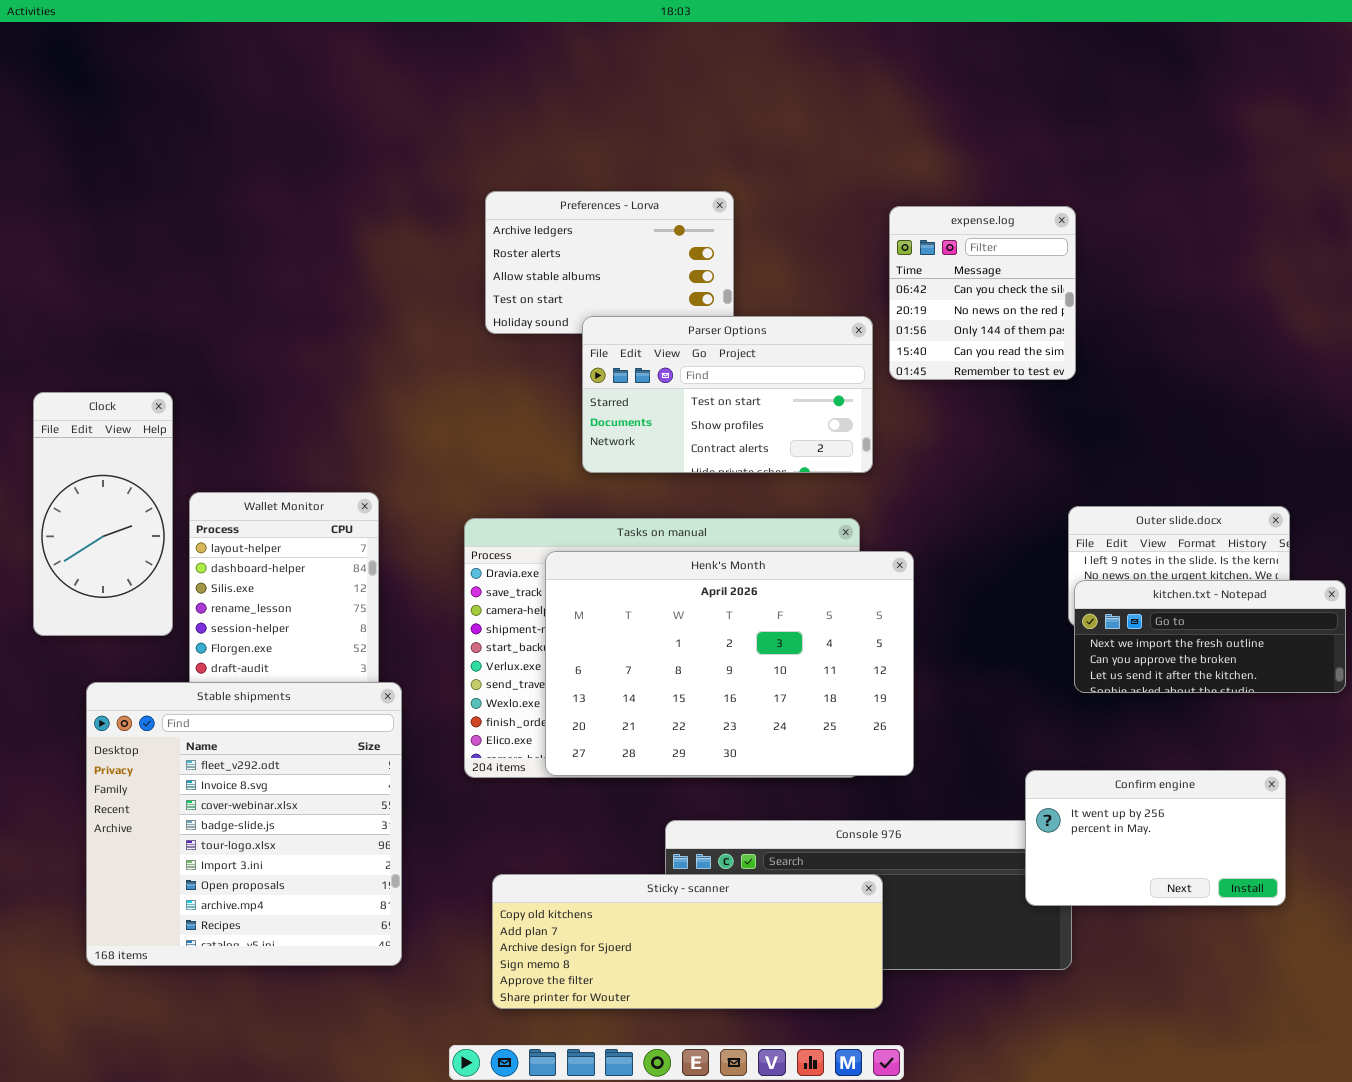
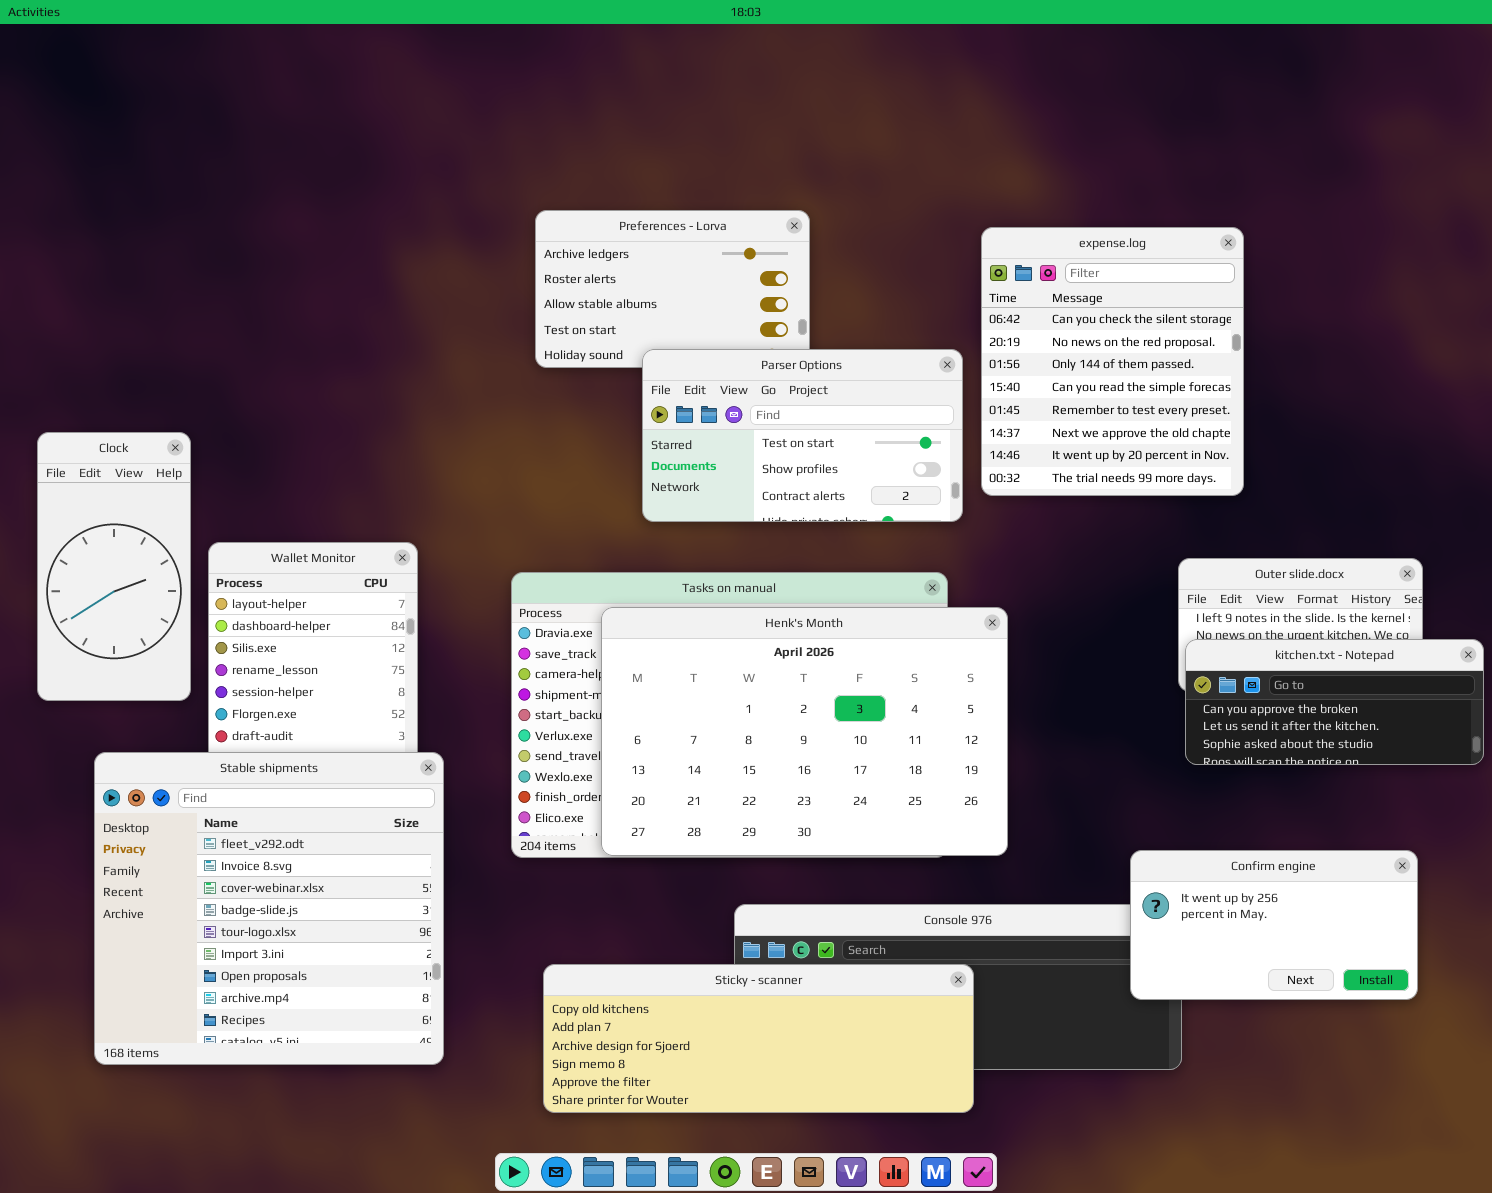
expense.log: [889,206,1076,380] -> [981,227,1244,496], resized
kitchen.txt - Notepad: [1074,580,1346,693] -> [1185,639,1484,765], scrolled down 1 row

